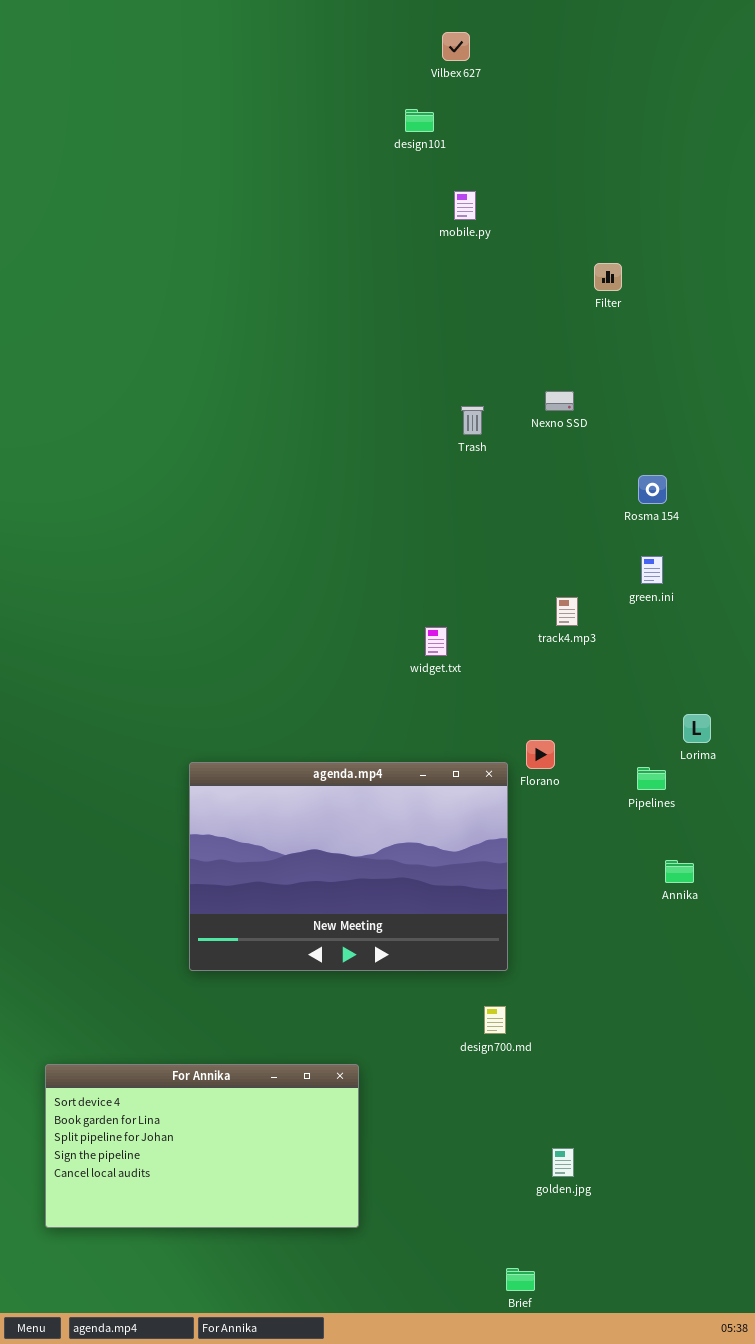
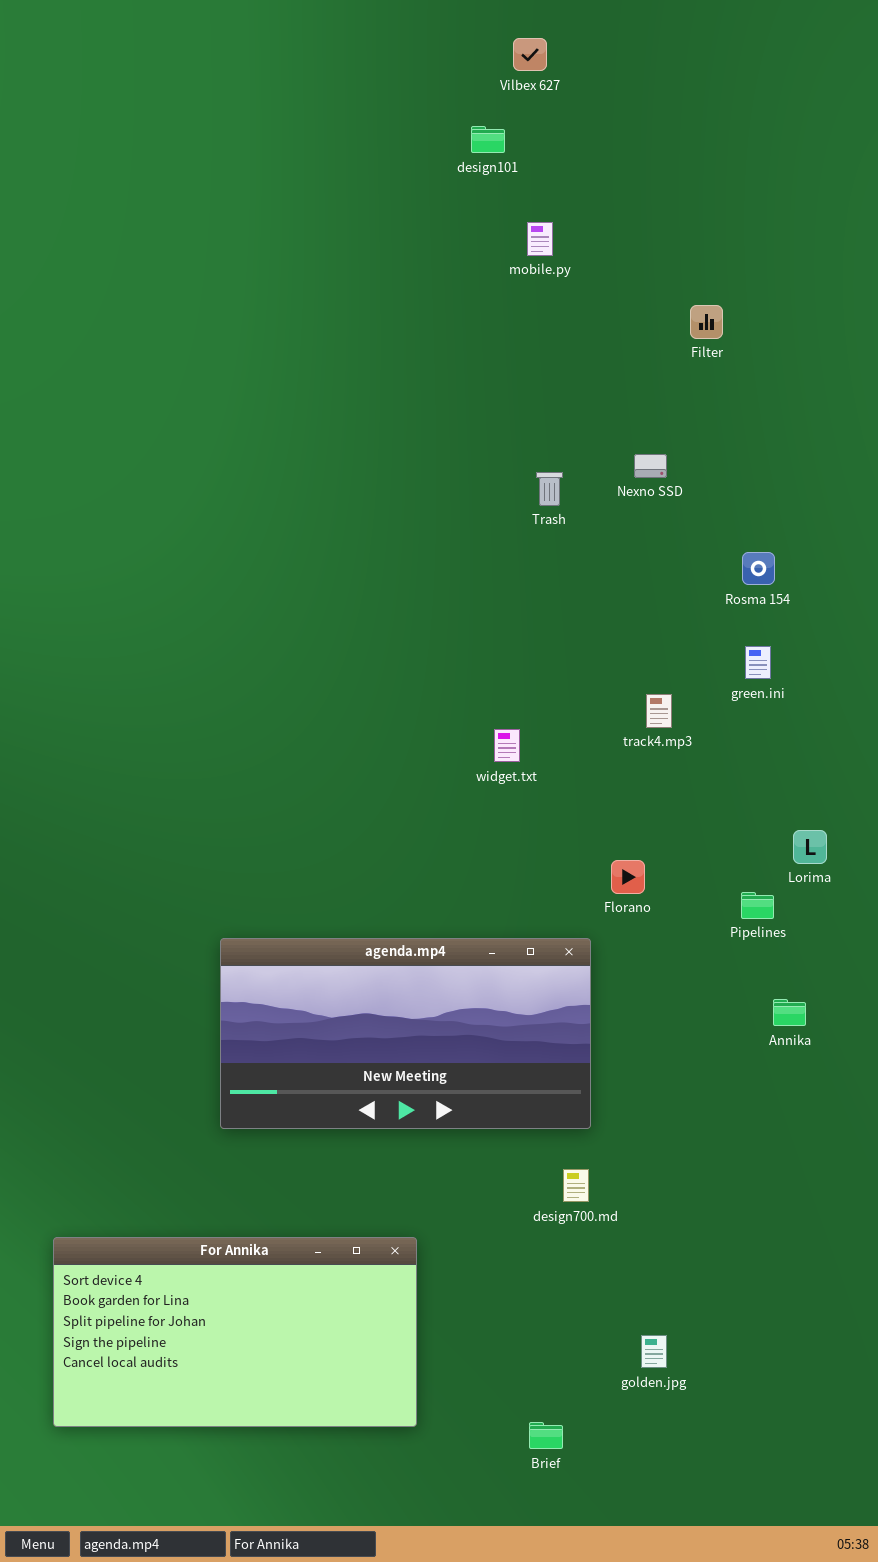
agenda.mp4: [189,762,508,971] -> [220,938,591,1129], resized
Brief: [506,1268,535,1291] -> [529,1422,563,1449], moved

